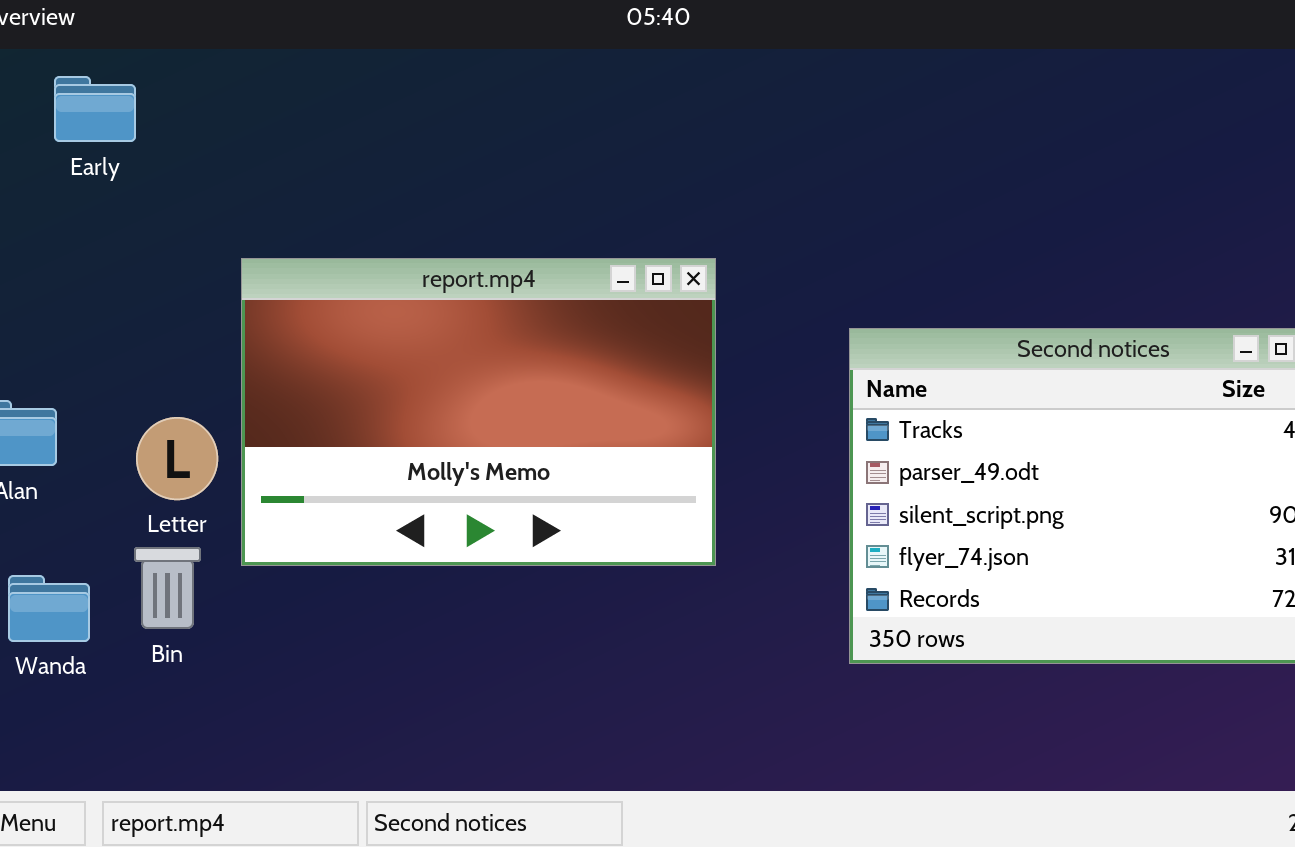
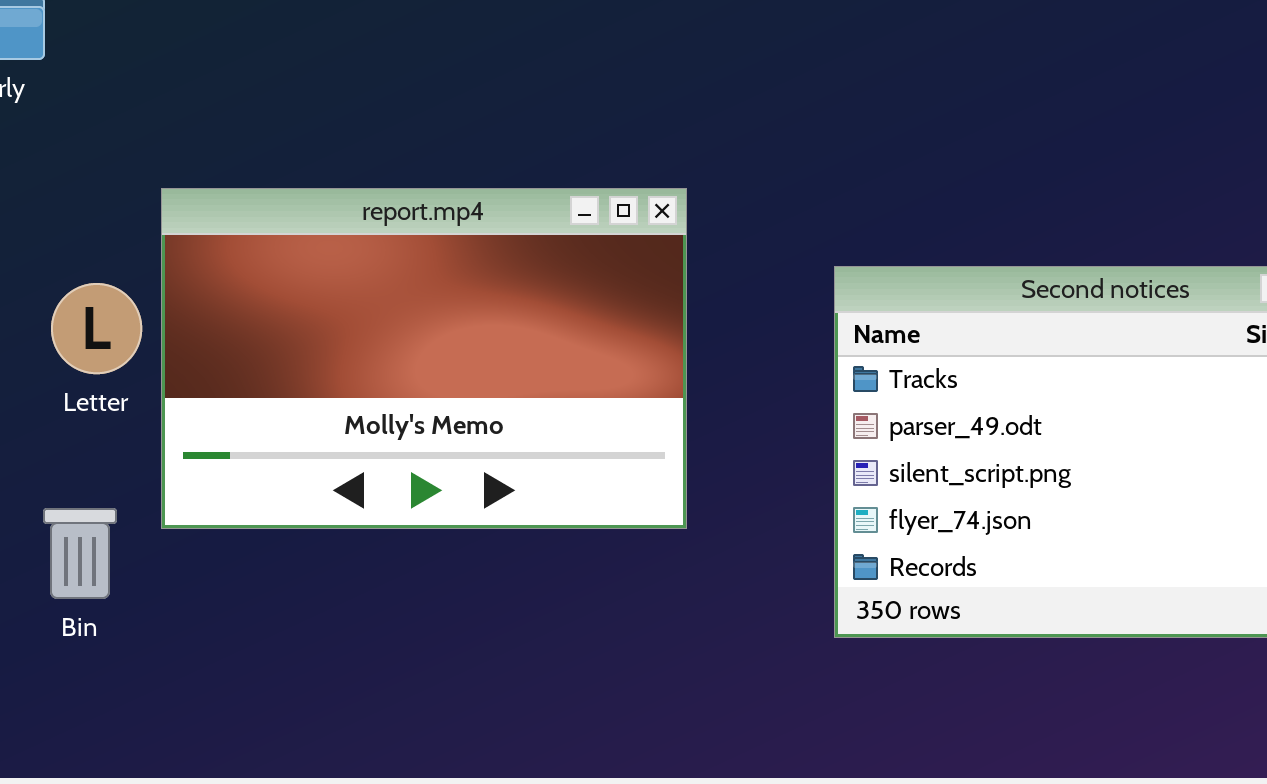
Letter: [136,417,218,500] -> [51,283,142,374], moved

